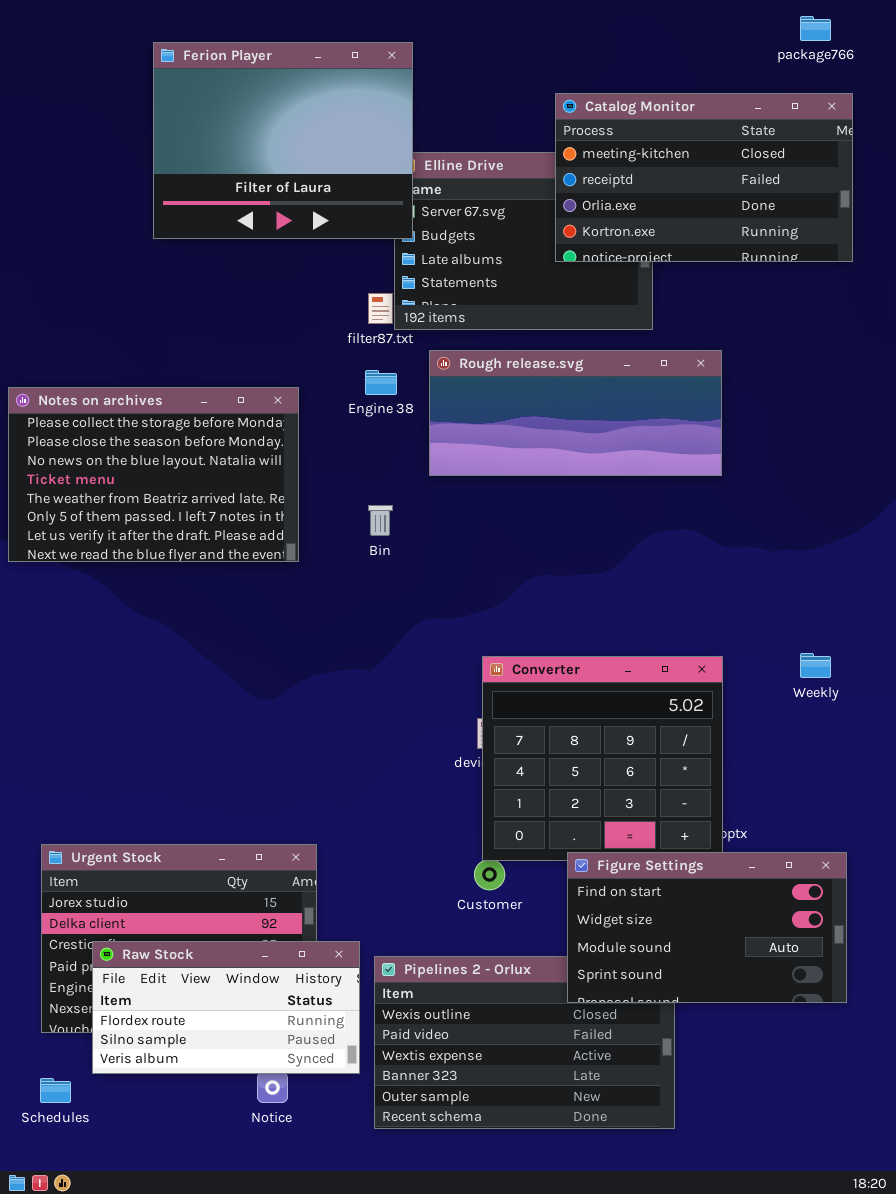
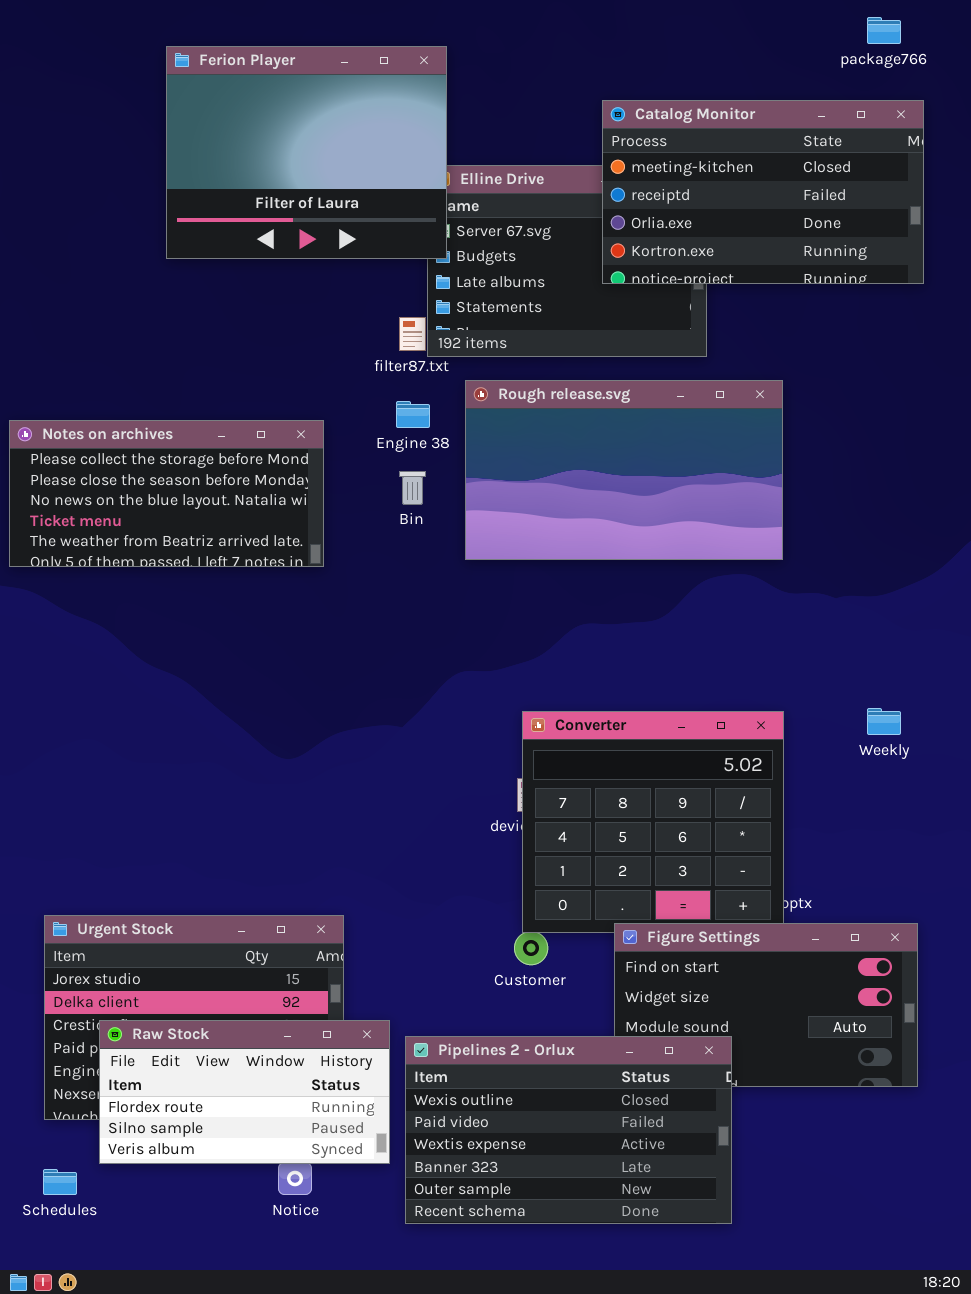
Rough release.svg: [429,350,722,476] -> [465,380,783,560], resized
Notes on archives: [8,387,299,562] -> [9,420,324,567], resized
Bin: [368,505,393,536] -> [399,471,426,505], moved
Pipelines 2 - Orlux: [374,956,675,1129] -> [405,1036,732,1224], raised

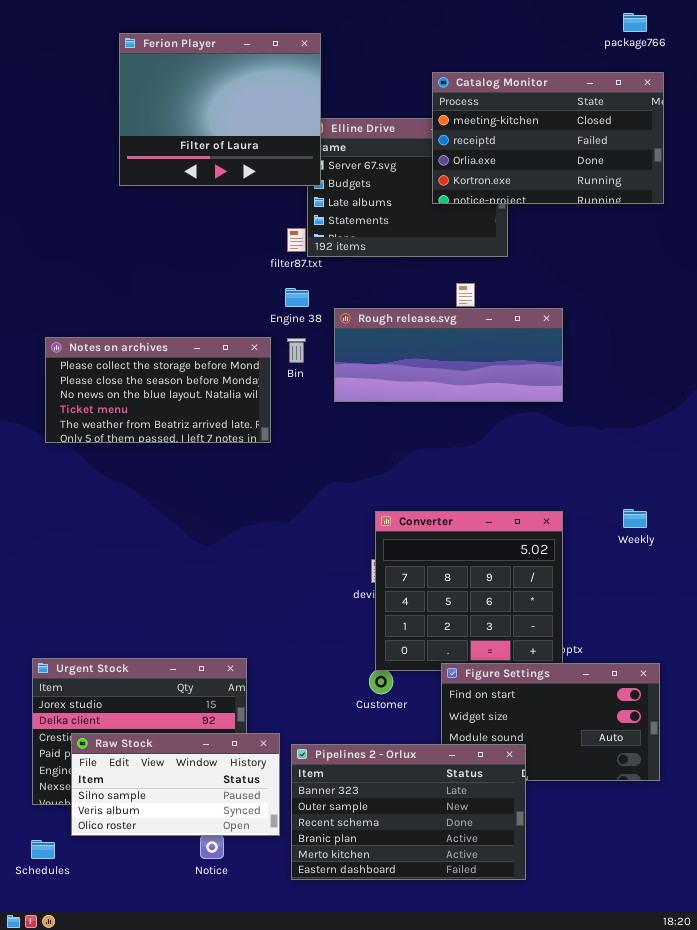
Rough release.svg: [465,380,783,560] -> [334,308,563,402], resized
Notes on archives: [9,420,324,567] -> [45,337,271,443], moved
Raw Stock: [99,1020,390,1164] -> [71,733,280,836], scrolled down 1 row
Pipelines 2 - Orlux: [405,1036,732,1224] -> [291,744,526,880], scrolled down 3 rows

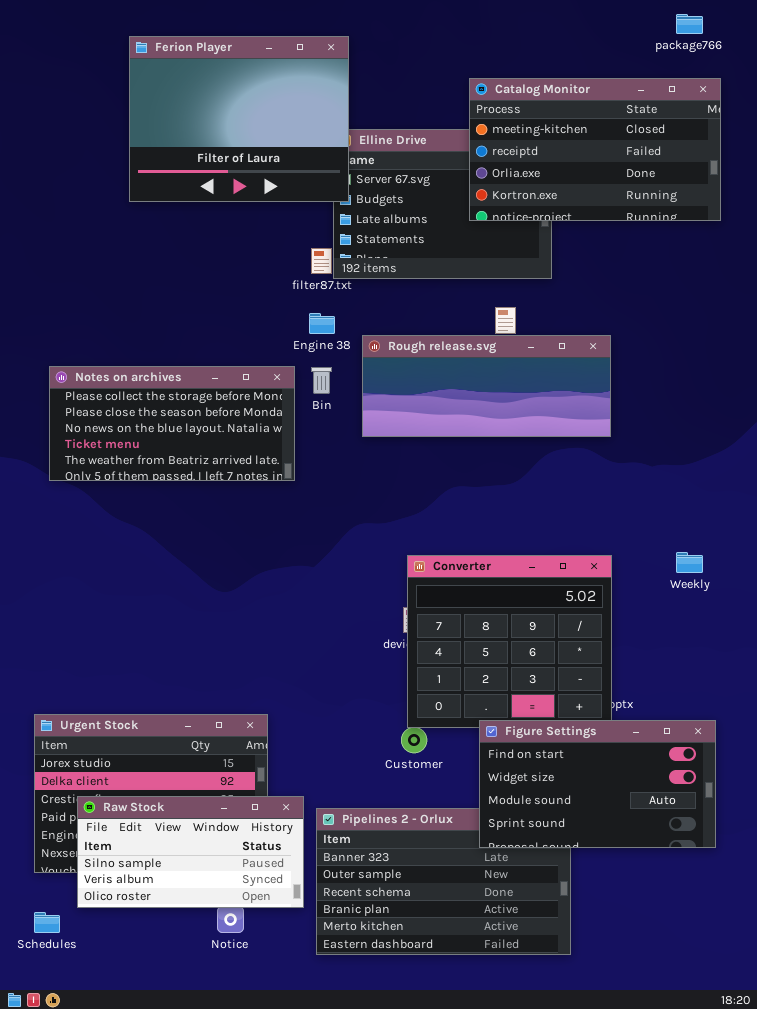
Figure Settings: [441,663,660,781] -> [479,720,716,848], raised

